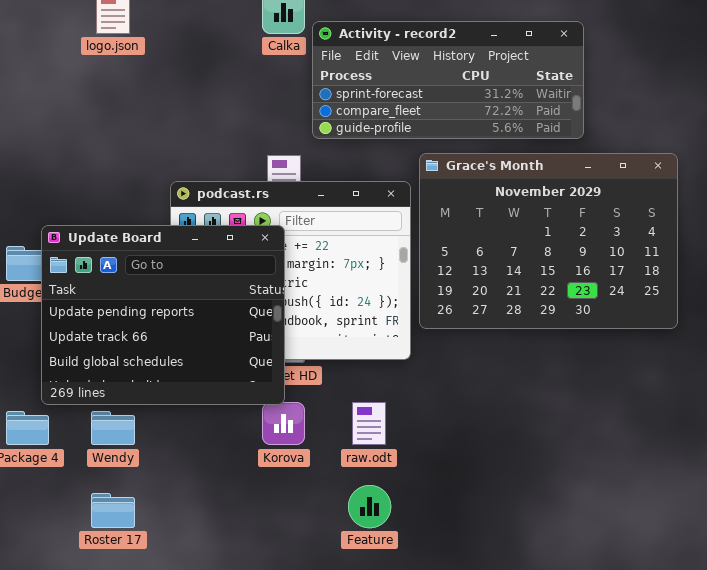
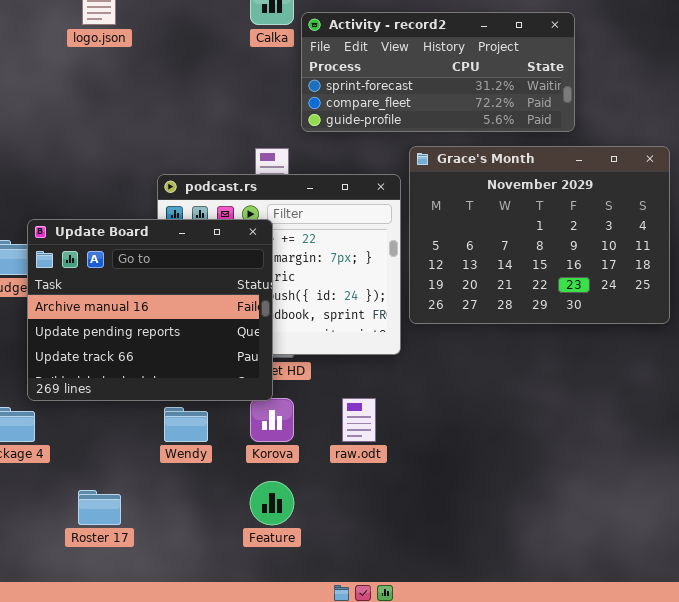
Update Board: [41,225,285,405] -> [27,219,273,401], scrolled up 1 row
Wendy: [91,411,135,445] -> [164,407,208,442], moved
Feature: [348,485,391,528] -> [250,481,294,525], moved

